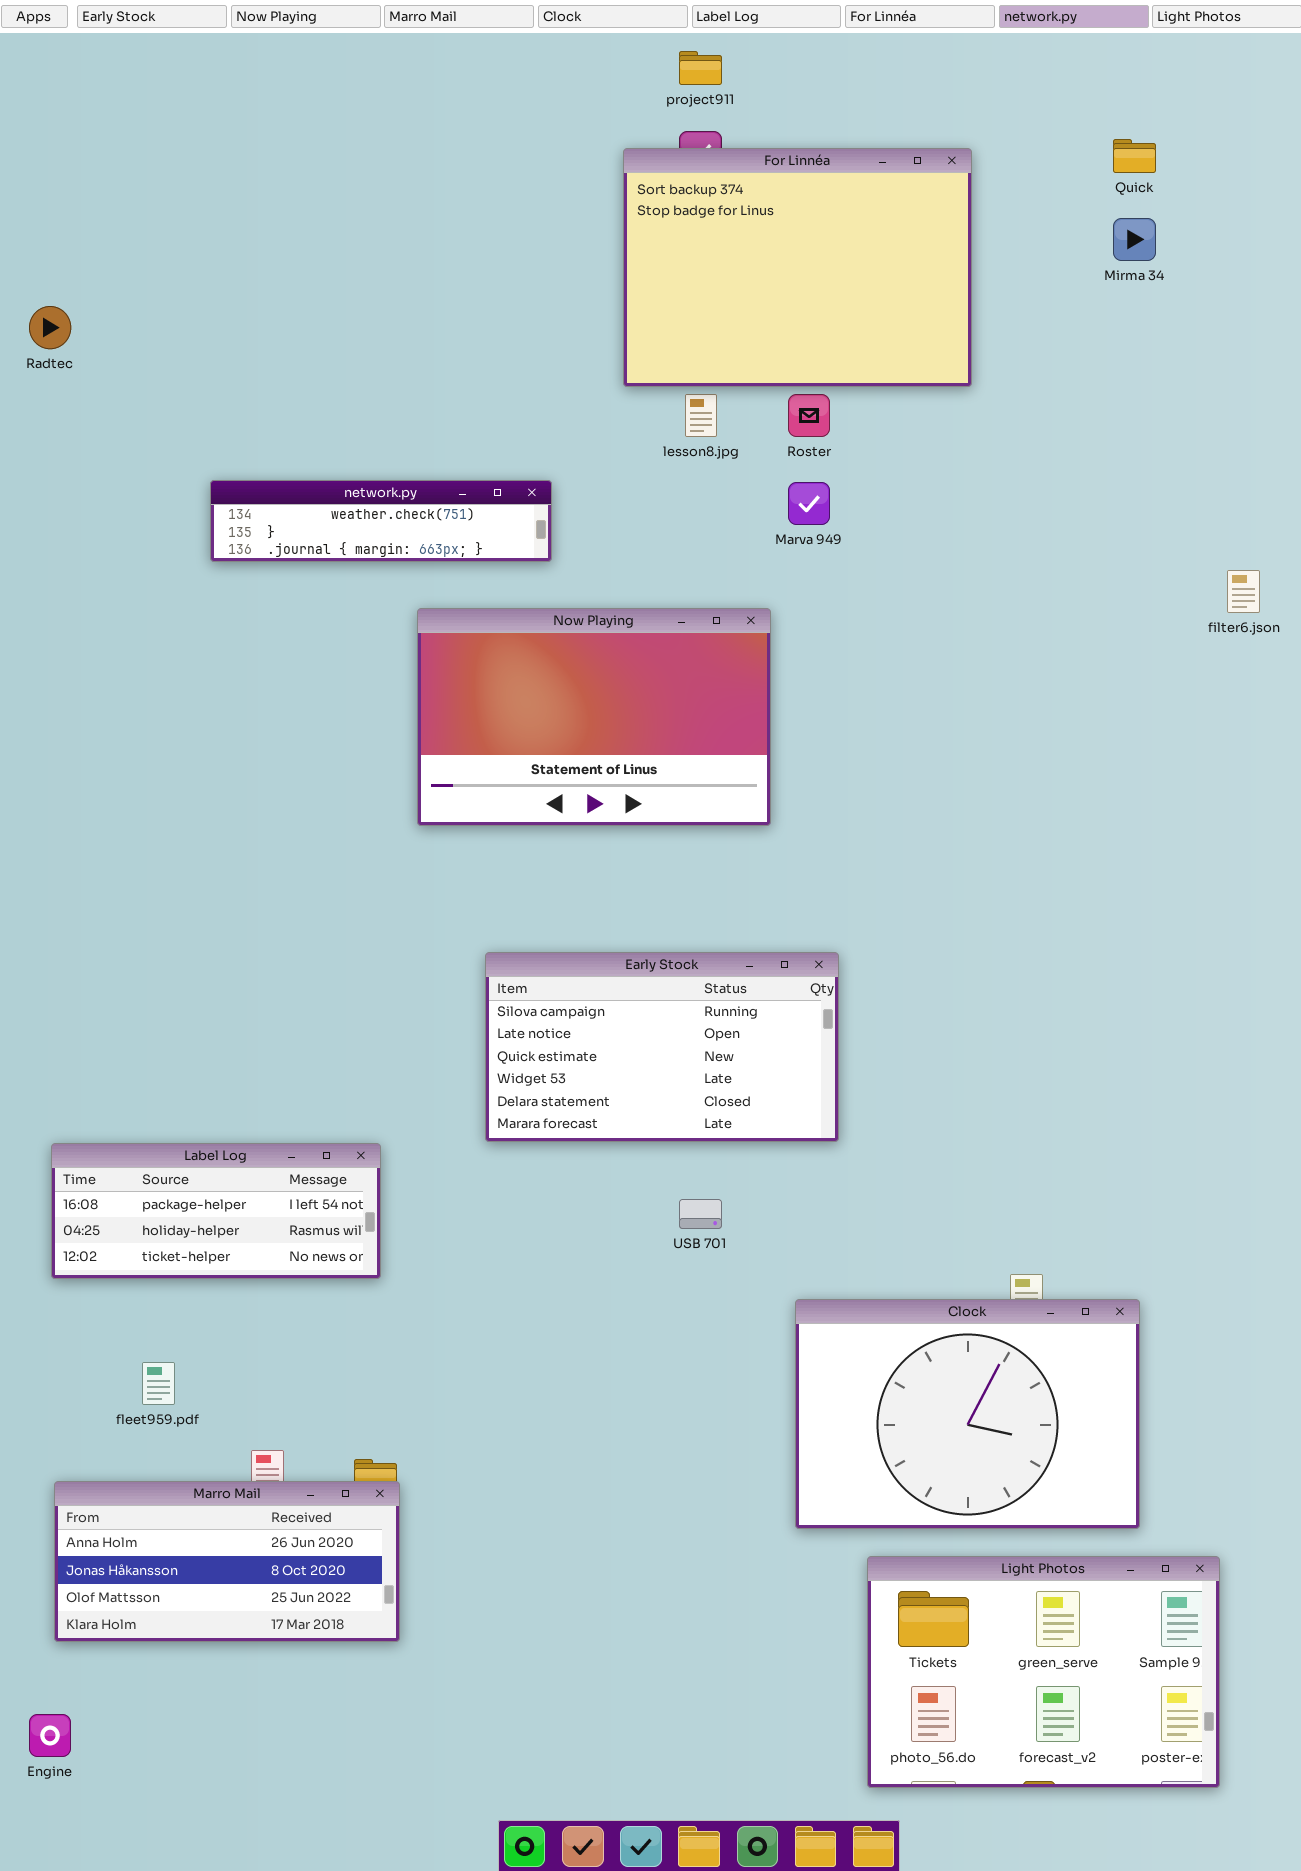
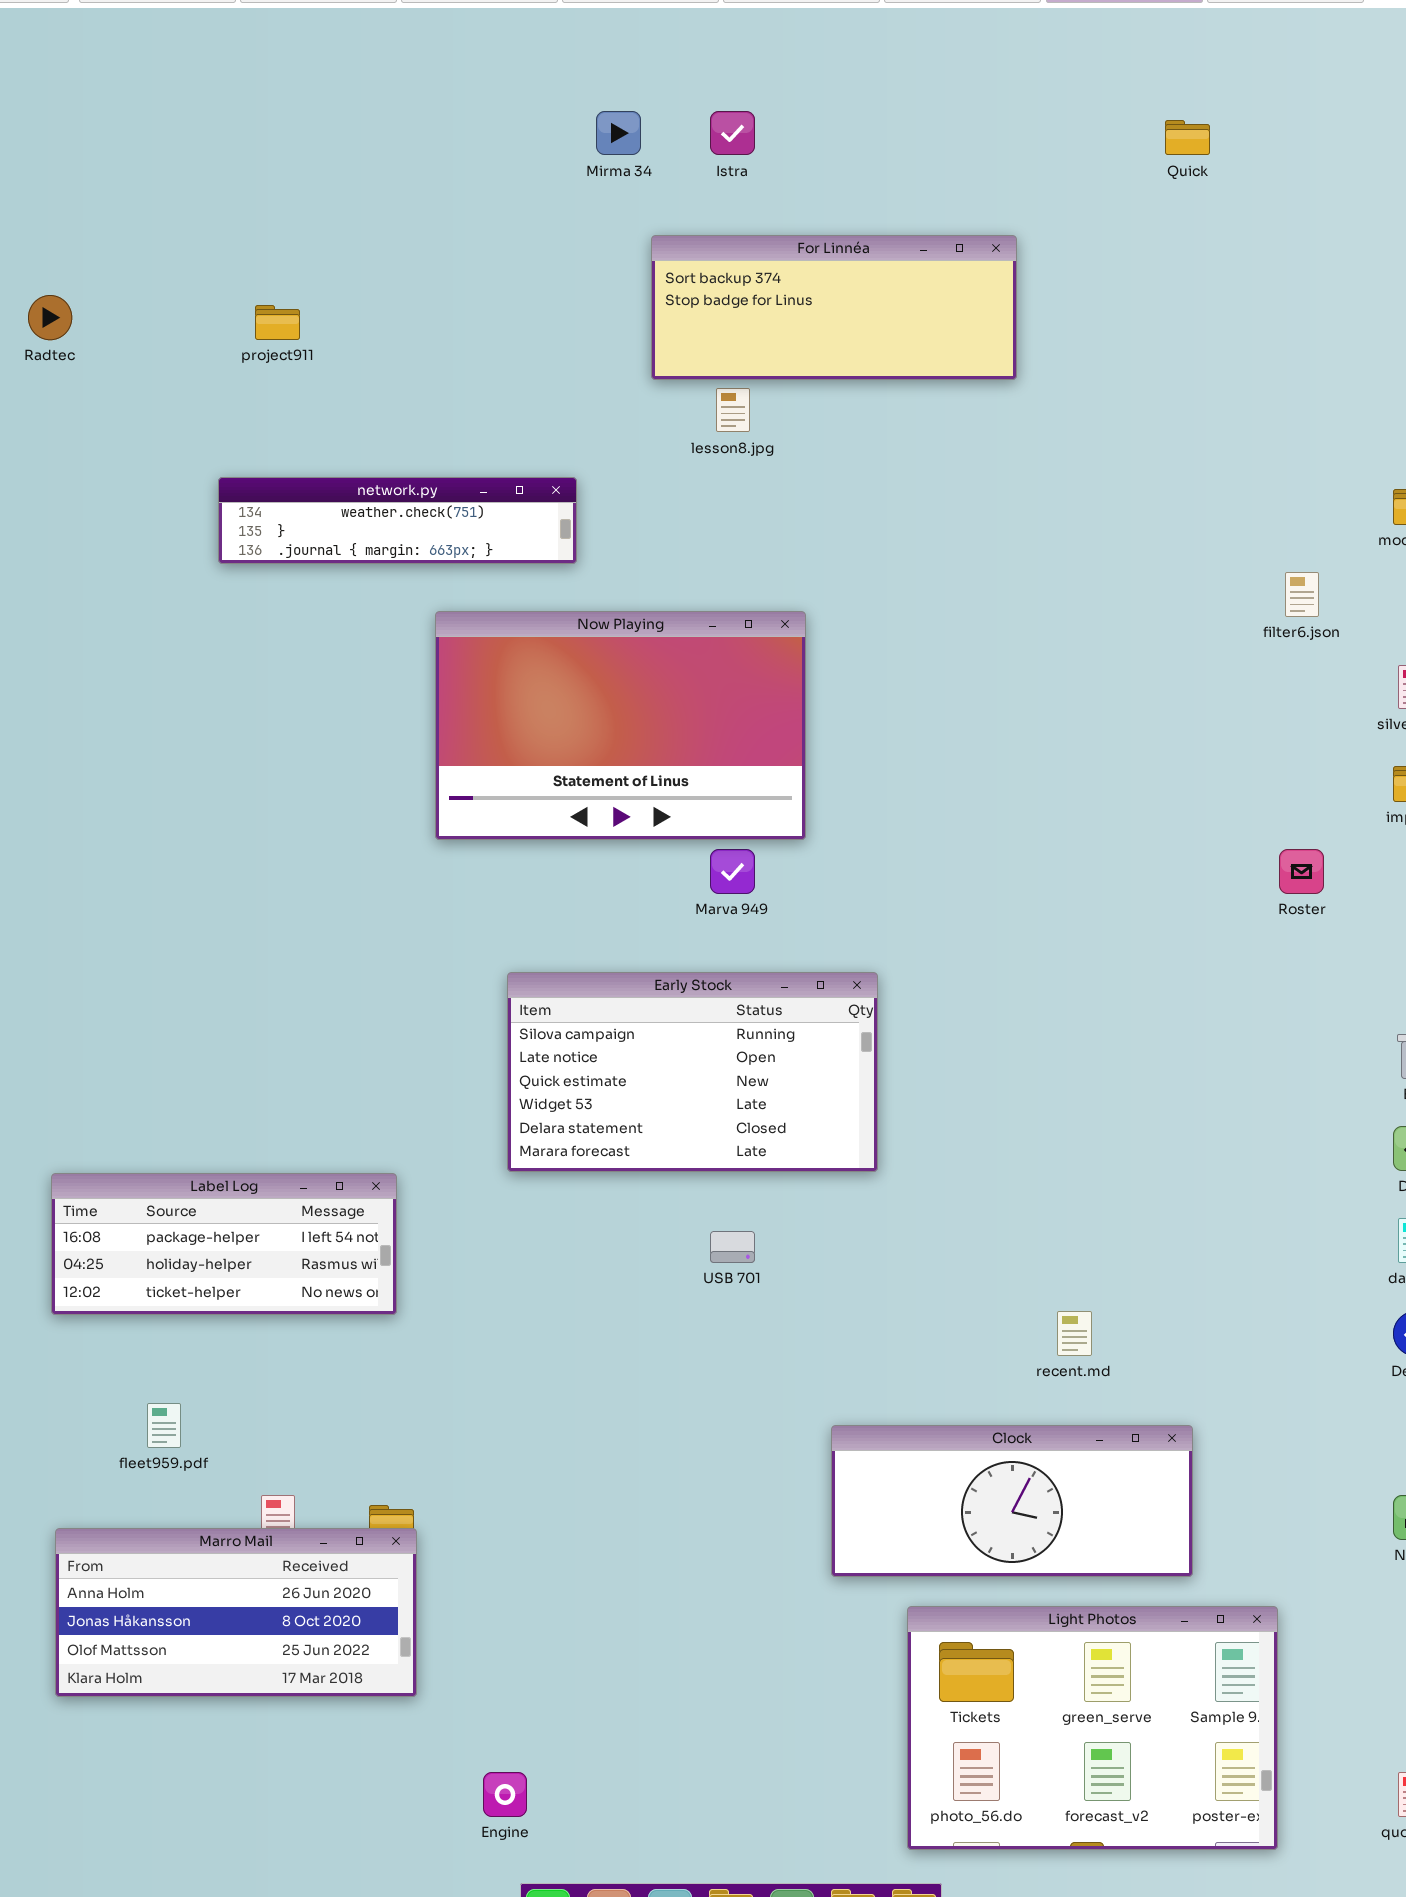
project911: [679,51,722,85] -> [255,305,300,340], moved
For Linnéa: [623,148,972,387] -> [651,235,1017,380], resized
Mirma 34: [1113,218,1156,261] -> [596,111,641,155], moved
Roster: [788,394,830,437] -> [1279,849,1324,894], moved
Marva 949: [788,482,830,525] -> [710,849,755,894], moved
Clock: [795,1299,1140,1529] -> [831,1425,1193,1577], resized
Engine: [29,1714,71,1757] -> [483,1772,527,1817], moved

